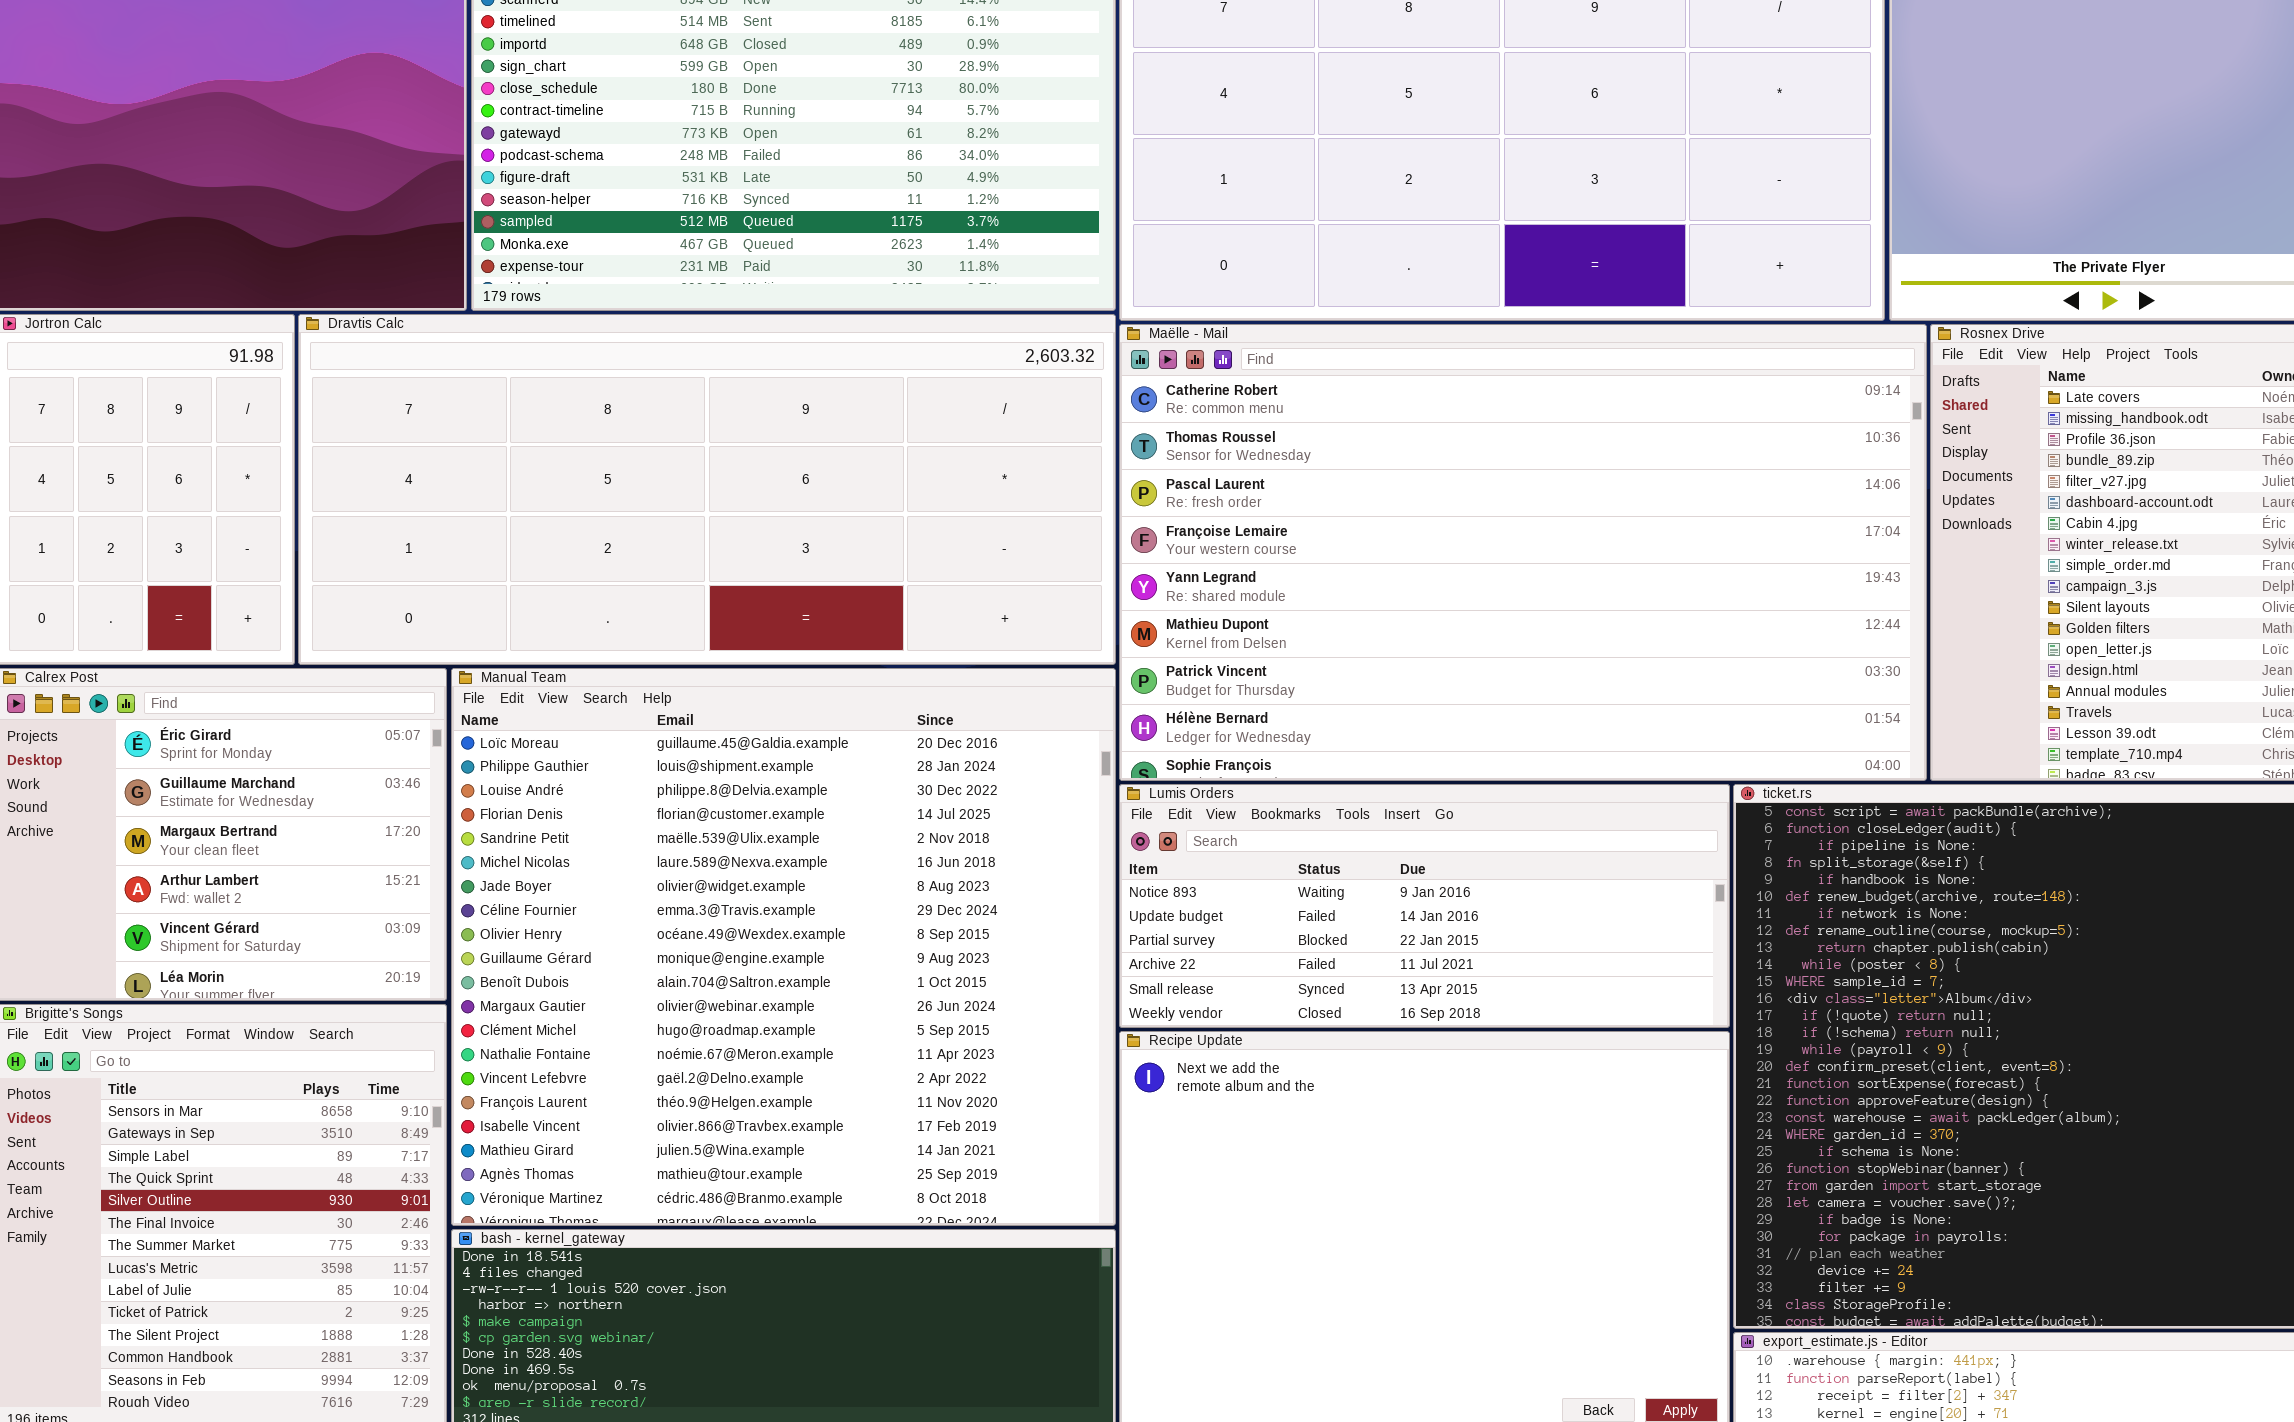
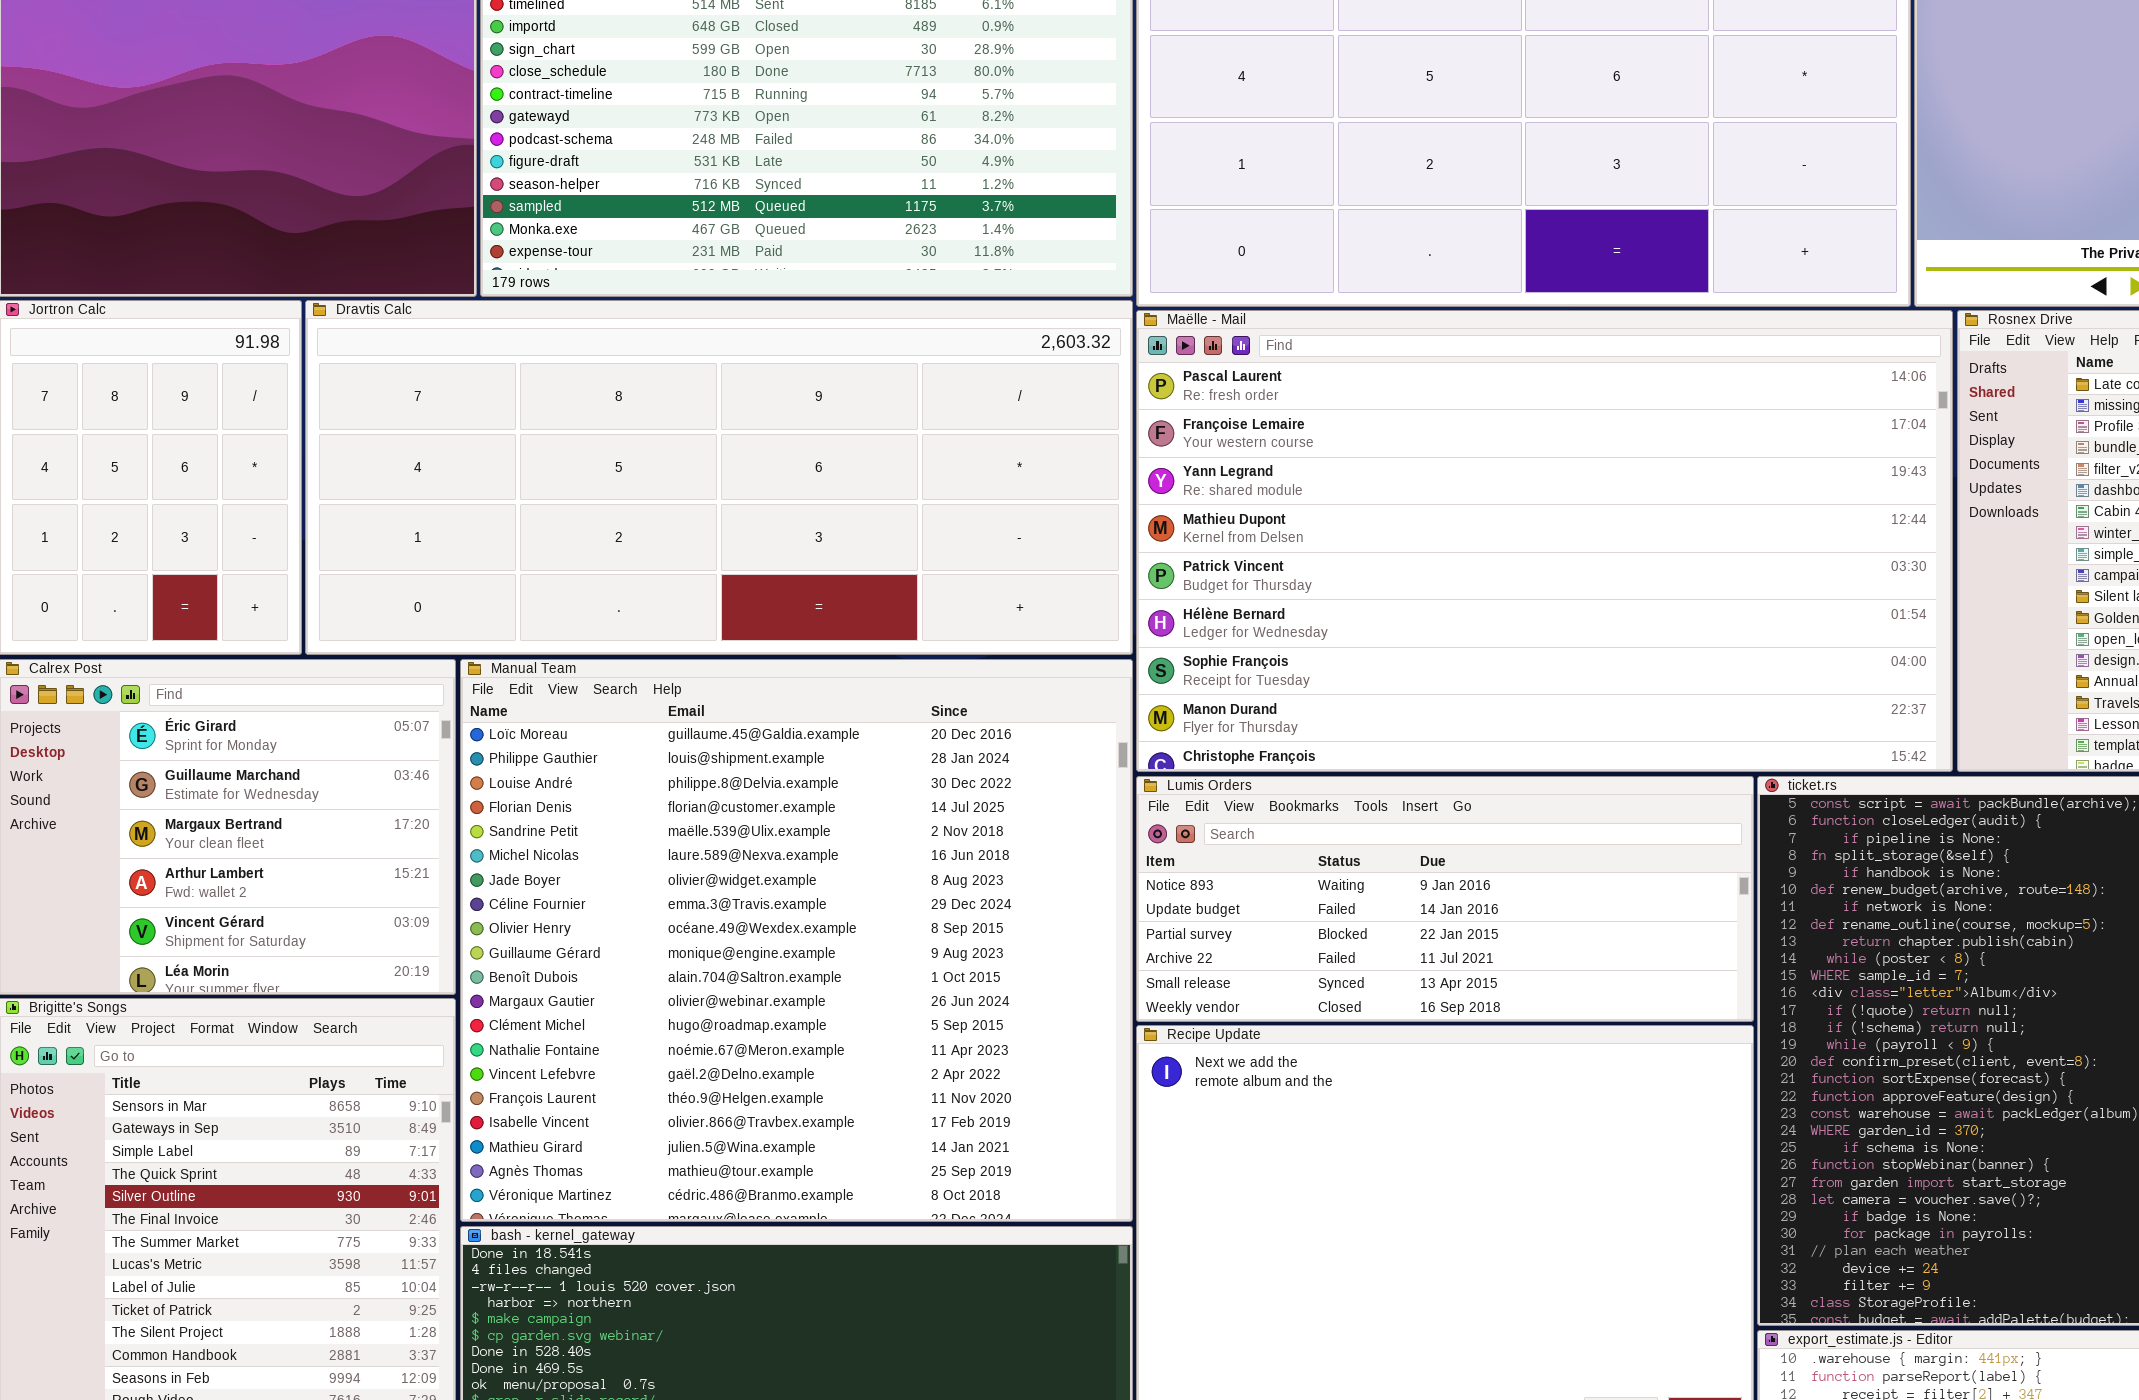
Maëlle - Mail: [1119,324,1927,781] -> [1136,310,1953,772], scrolled down 2 rows

